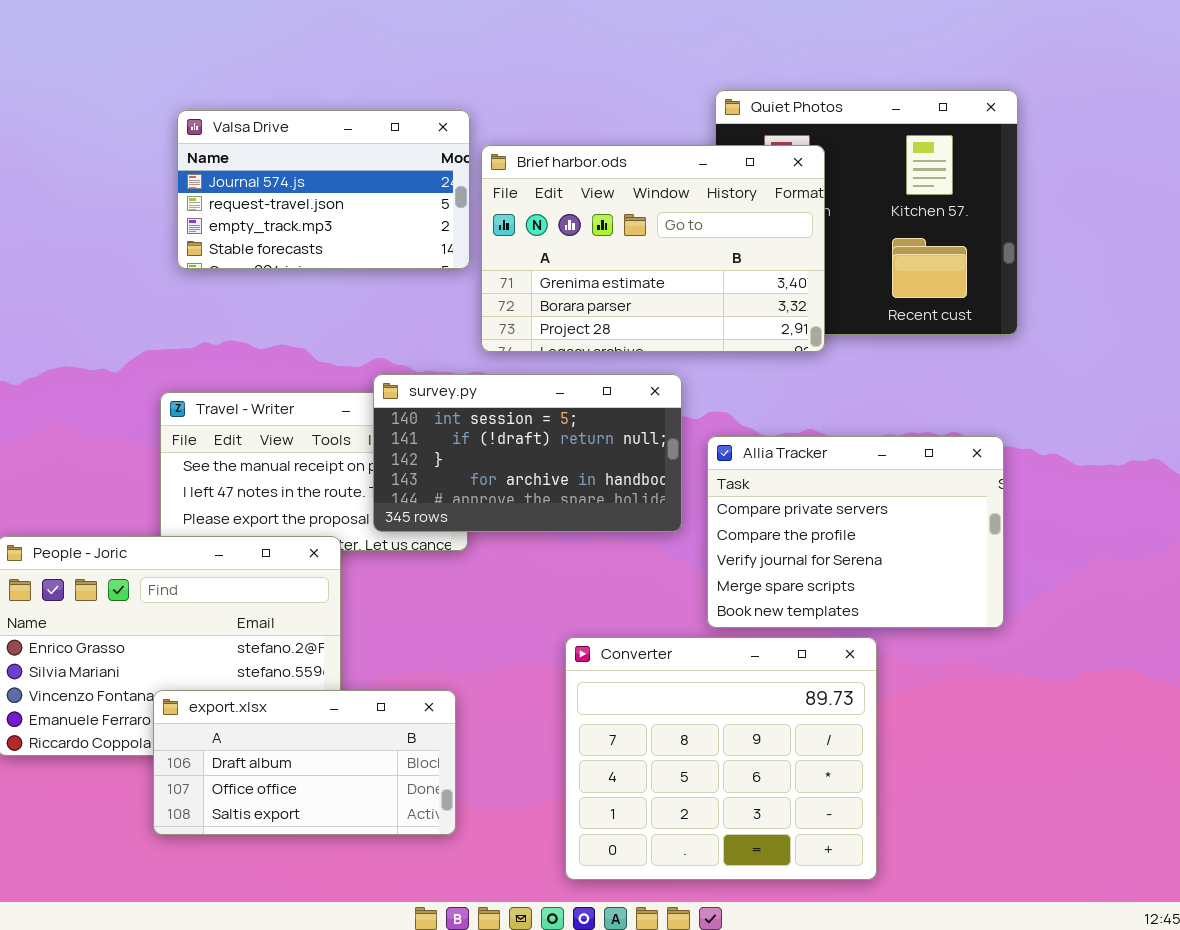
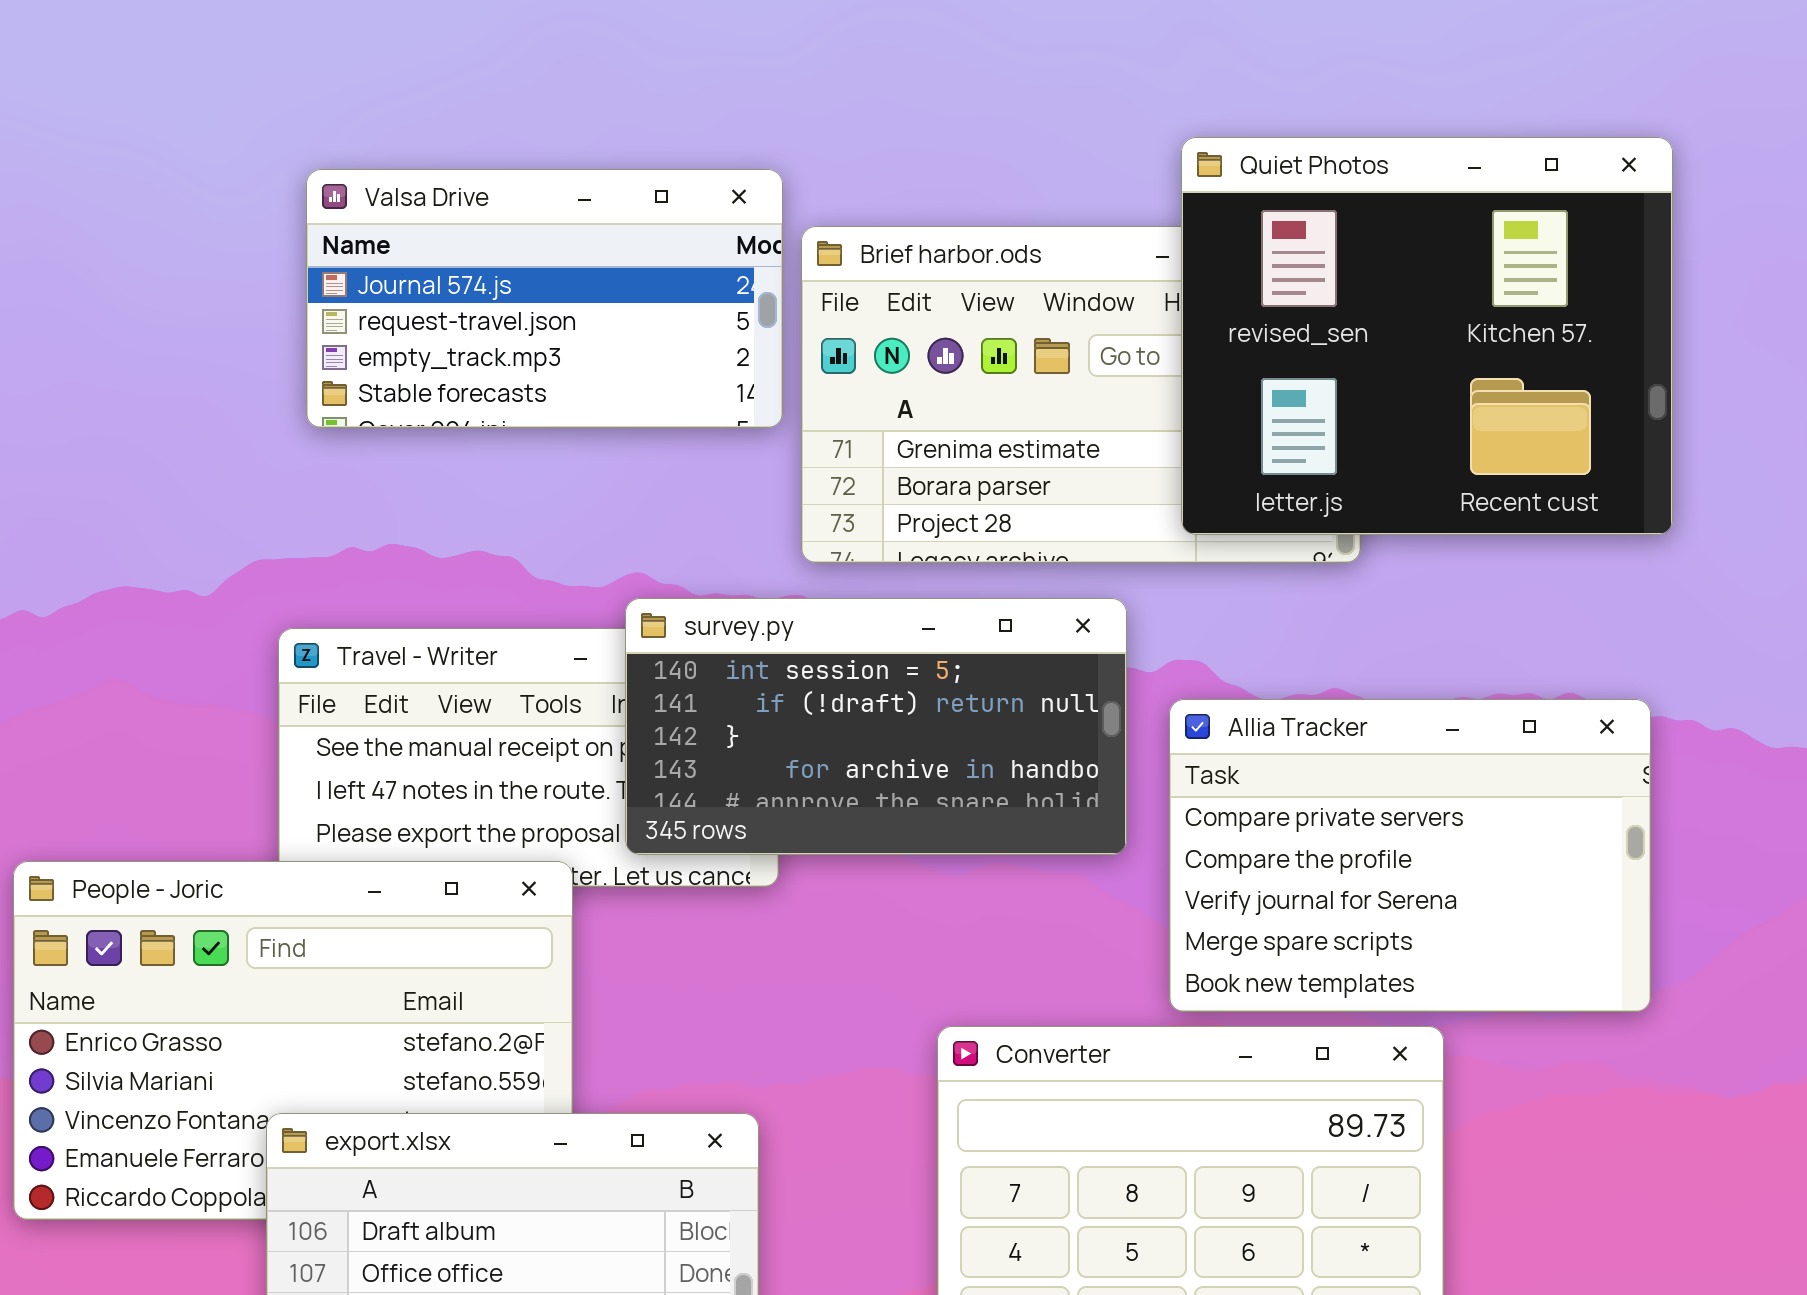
Quiet Photos: [715,90,1018,335] -> [1181,137,1673,535], raised

